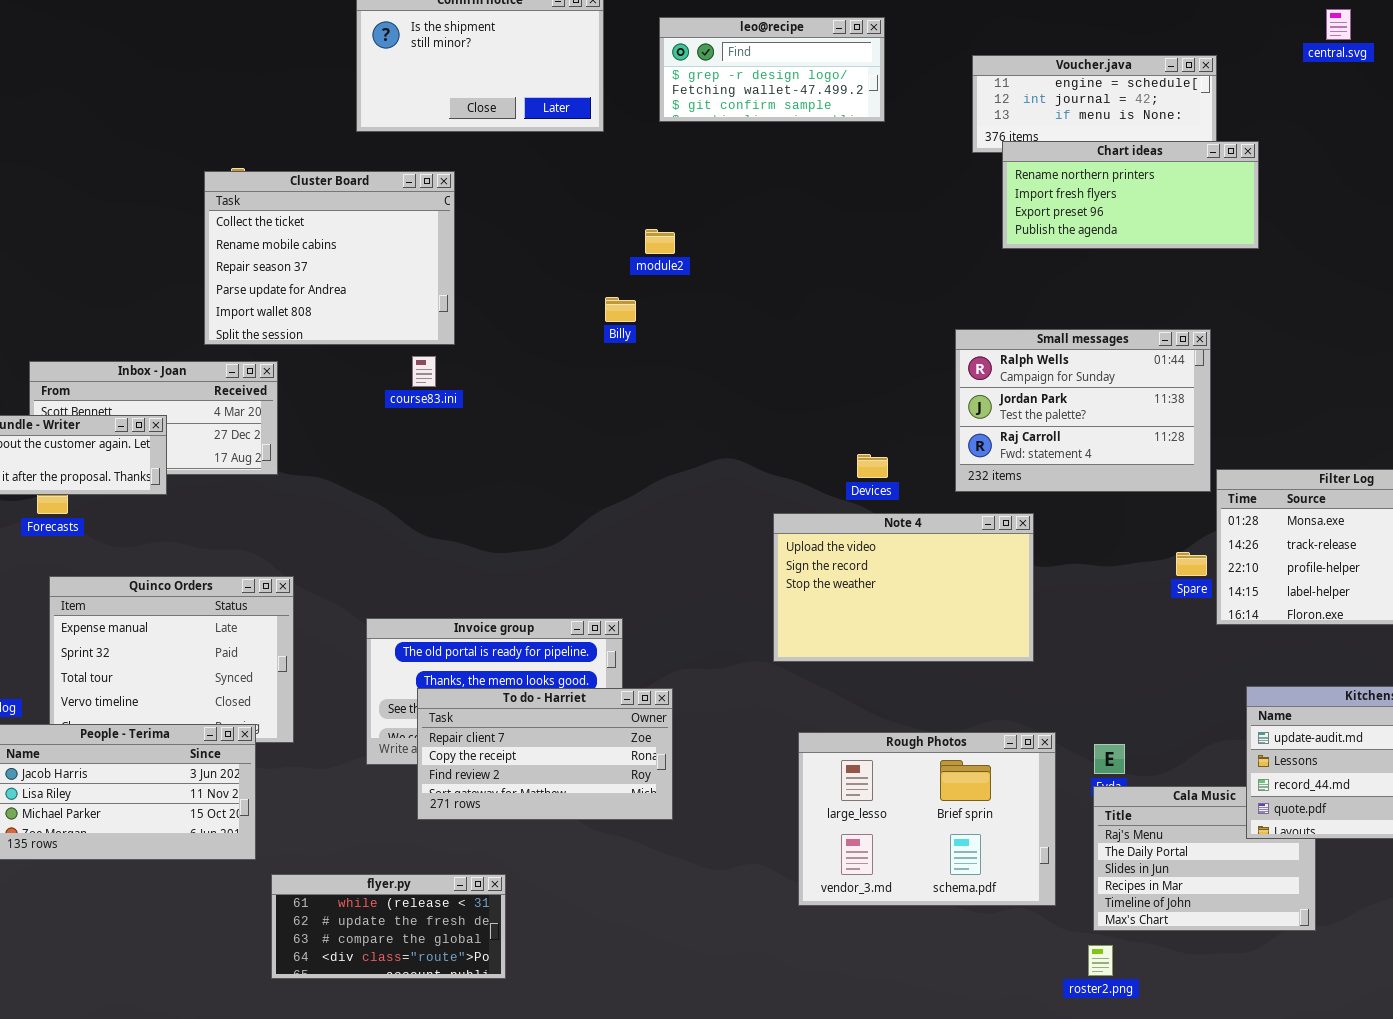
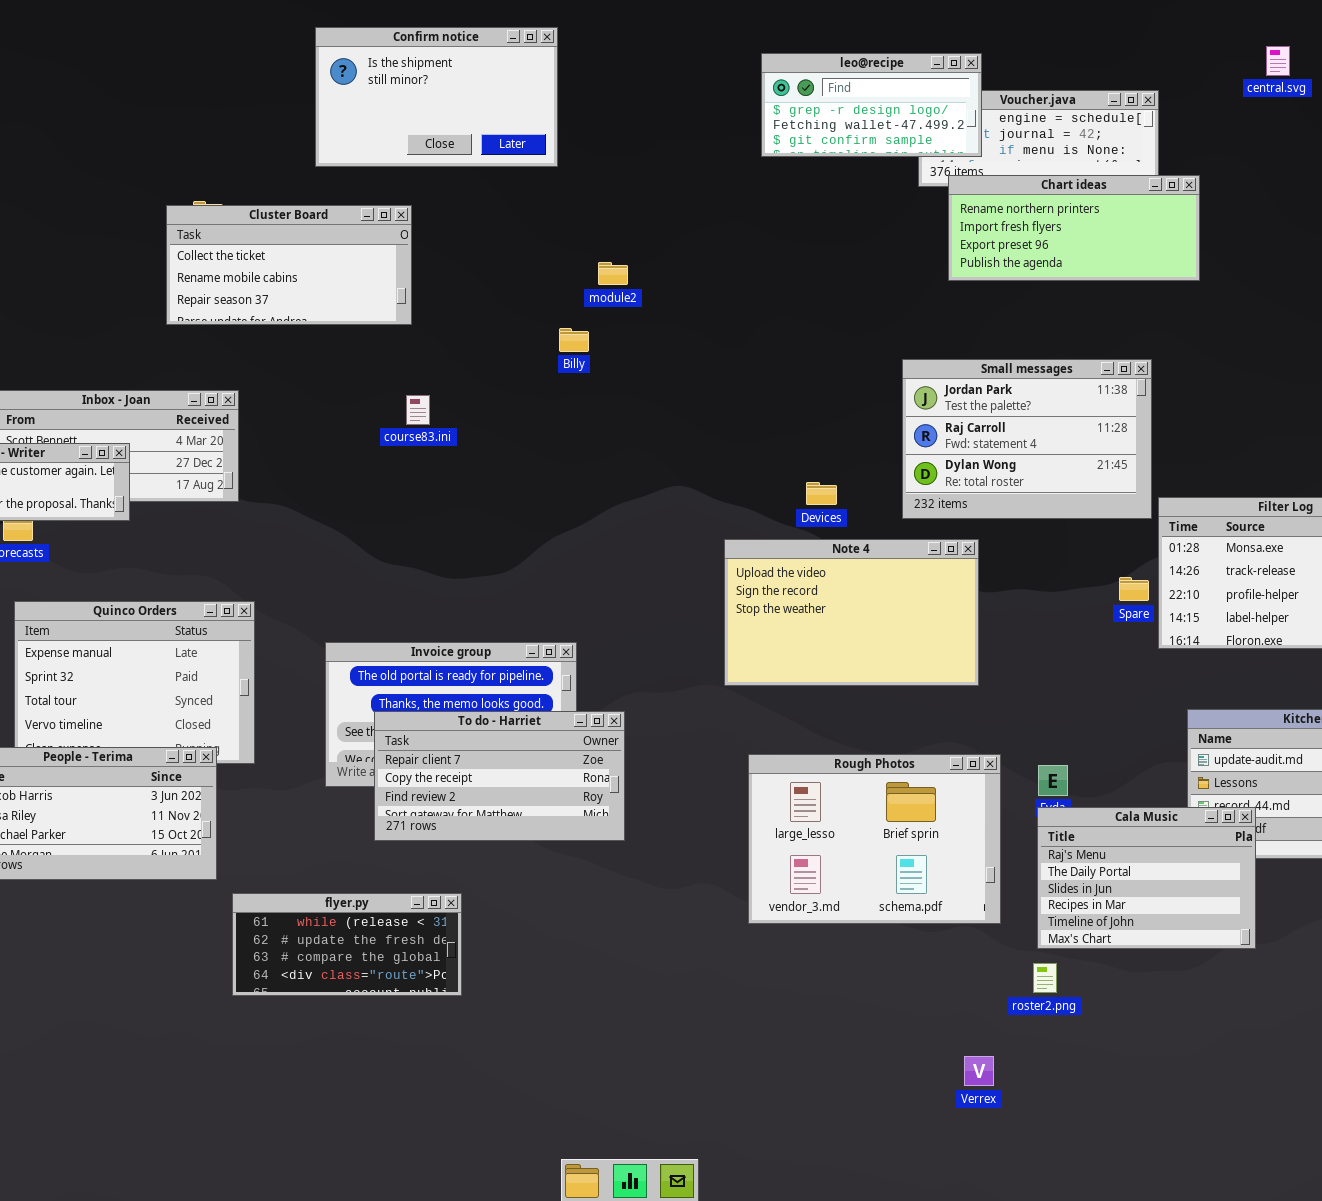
leo@recipe: [659,17,885,122] -> [761,53,982,157], moved
Cluster Board: [204,171,455,345] -> [166,205,412,325], resized
Small messages: [955,329,1211,492] -> [902,359,1152,519], scrolled down 1 row
course83.ini: [412,356,436,387] -> [406,395,430,425], moved
Cala Music: [1093,786,1316,931] -> [1037,807,1256,949], raised

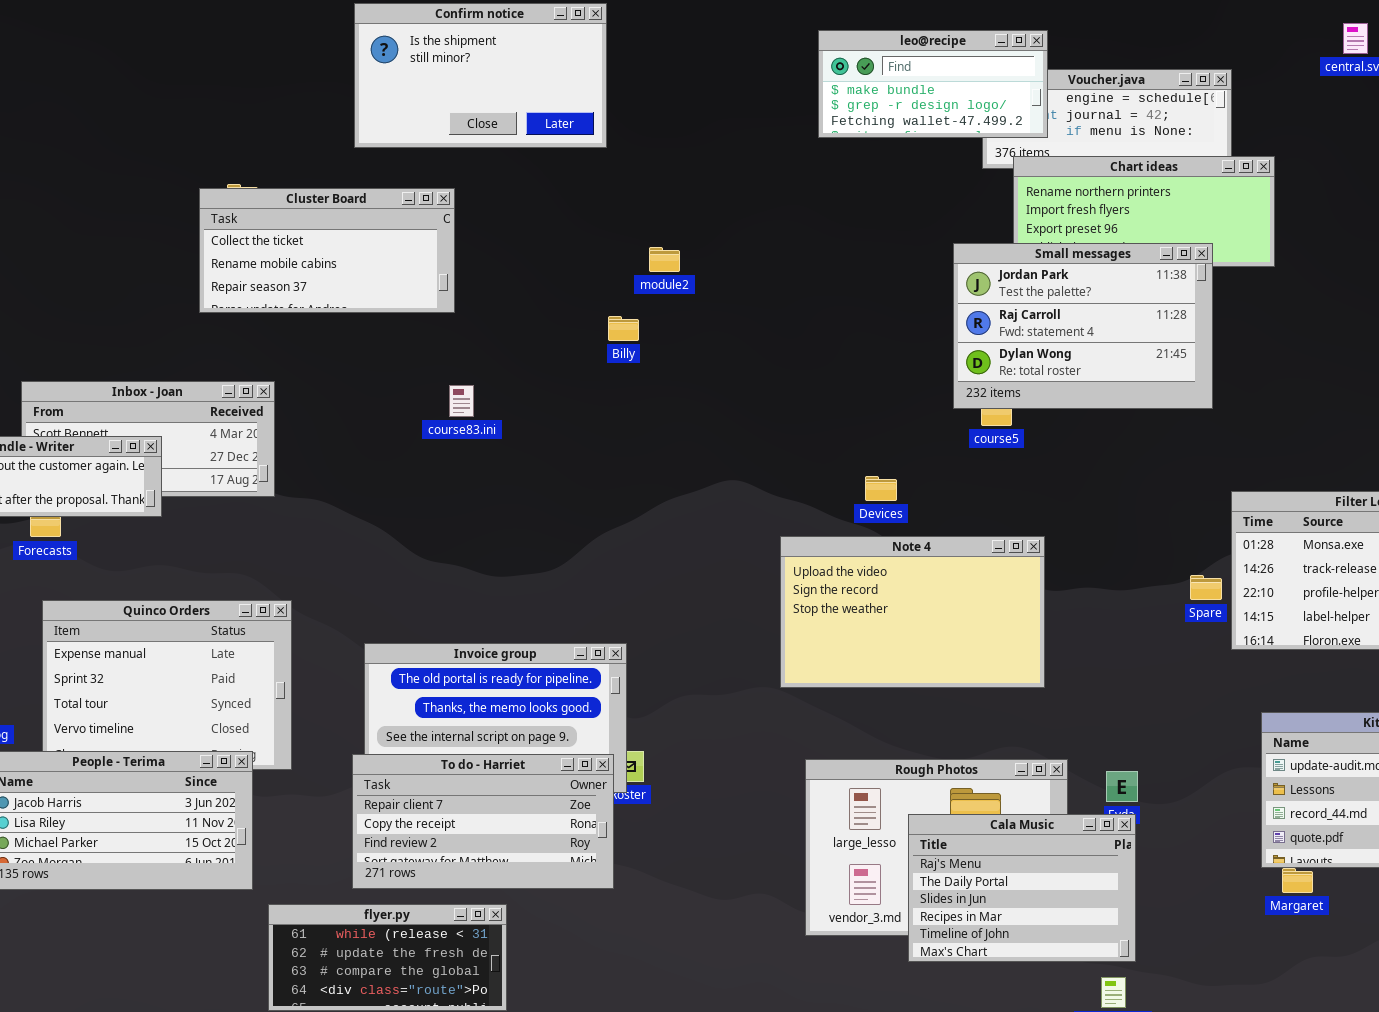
leo@recipe: [761,53,982,157] -> [818,30,1048,138], scrolled up 1 row
Small messages: [902,359,1152,519] -> [953,243,1213,409], moved
To do - Harriet: [374,711,625,841] -> [352,754,614,889], moved
Cala Music: [1037,807,1256,949] -> [908,814,1136,962], moved

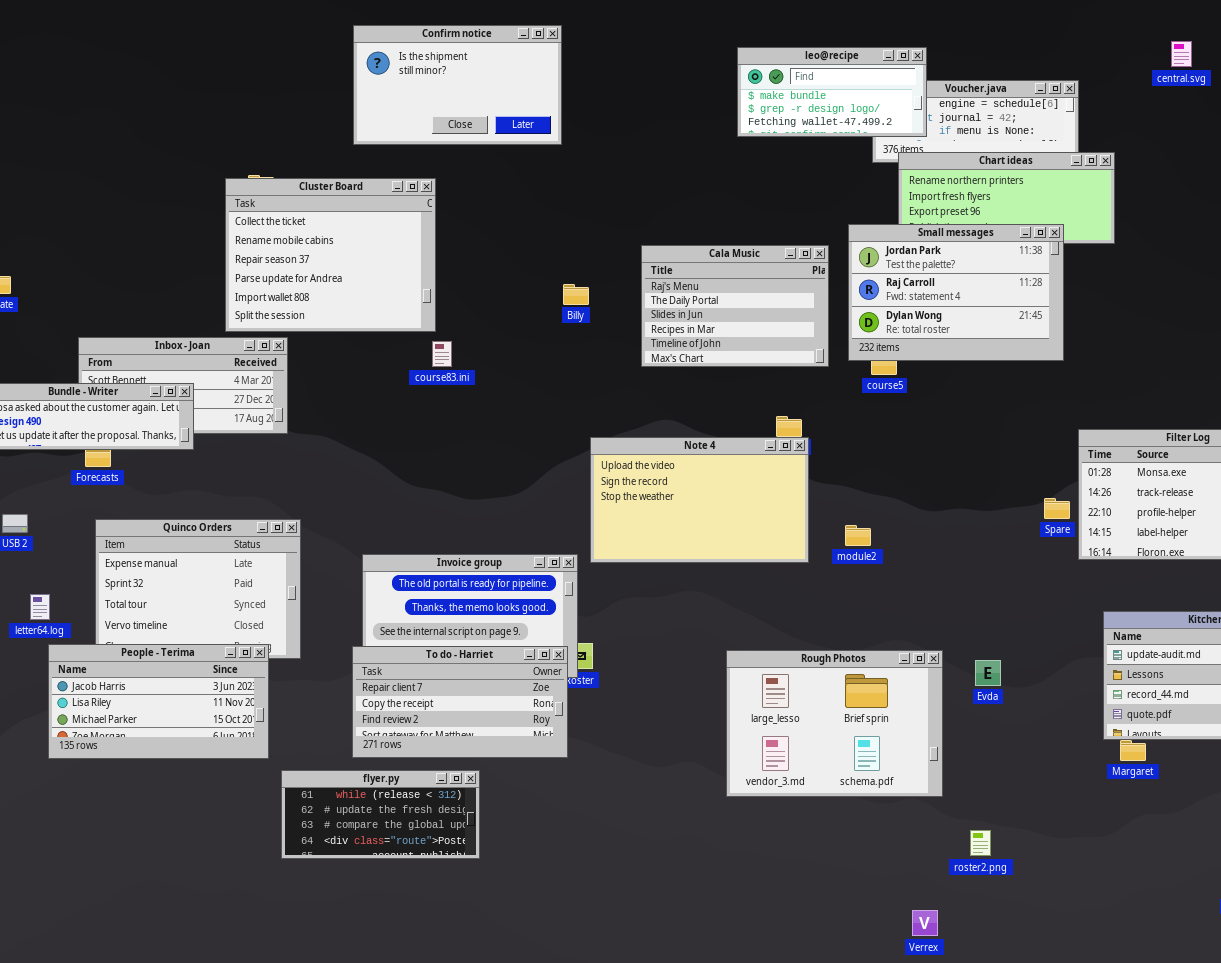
Cluster Board: [199,188,455,313] -> [225,178,436,332], resized
module2: [649,247,680,272] -> [845,525,871,546], moved
Note 4: [780,536,1045,688] -> [590,437,809,563], moved
Cala Music: [908,814,1136,962] -> [641,245,829,367], moved

